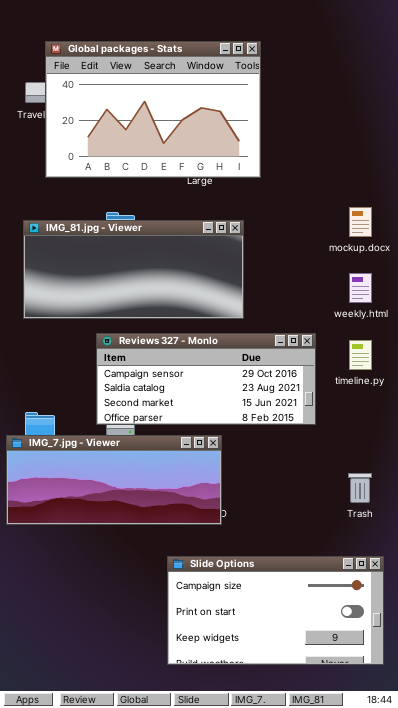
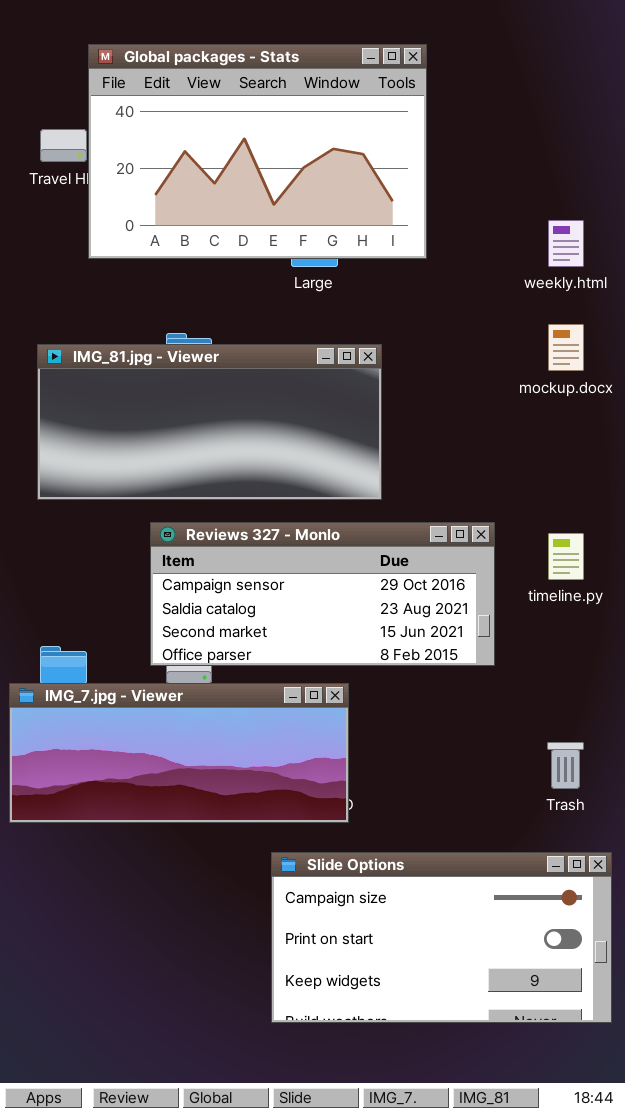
Global packages - Stats: [45,41,261,178] -> [88,44,427,259], moved
weekly.html: [349,273,372,303] -> [548,220,584,267], moved
Slide Options: [167,556,384,665] -> [271,852,612,1023], moved

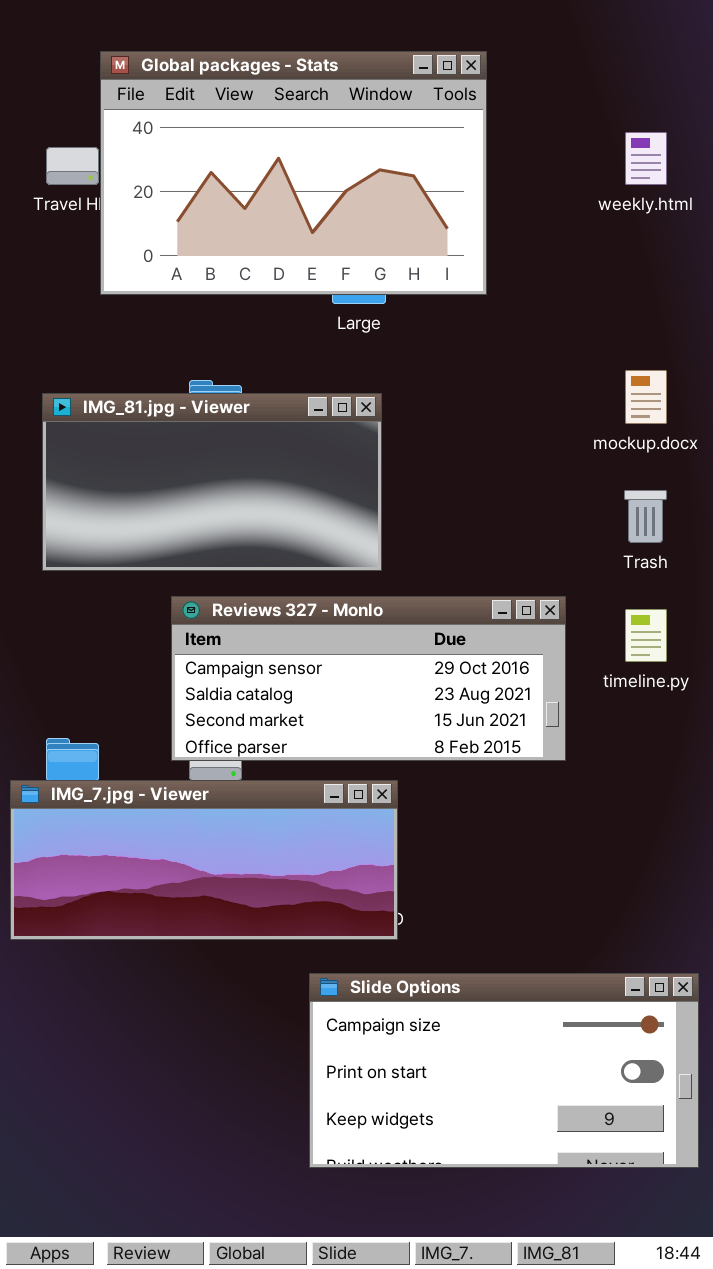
weekly.html: [548,220,584,267] -> [625,132,667,185], moved
IMG_81.jpg - Viewer: [37,344,382,500] -> [42,393,382,571], resized
Trash: [547,742,584,789] -> [624,490,667,543], moved

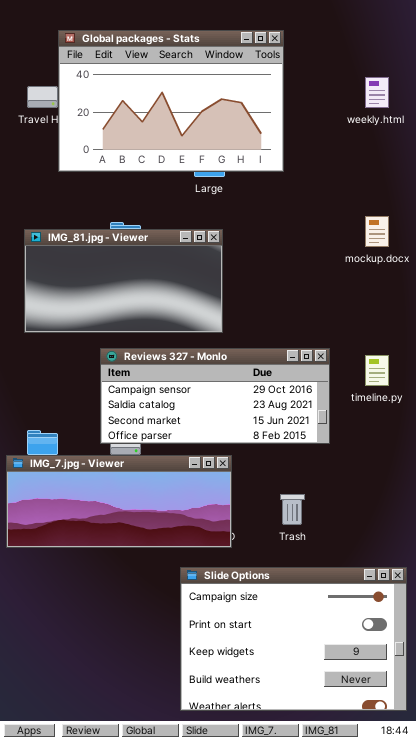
Trash: [624,490,667,543] -> [280,494,305,525], moved
Slide Options: [309,973,699,1168] -> [180,567,407,711], resized

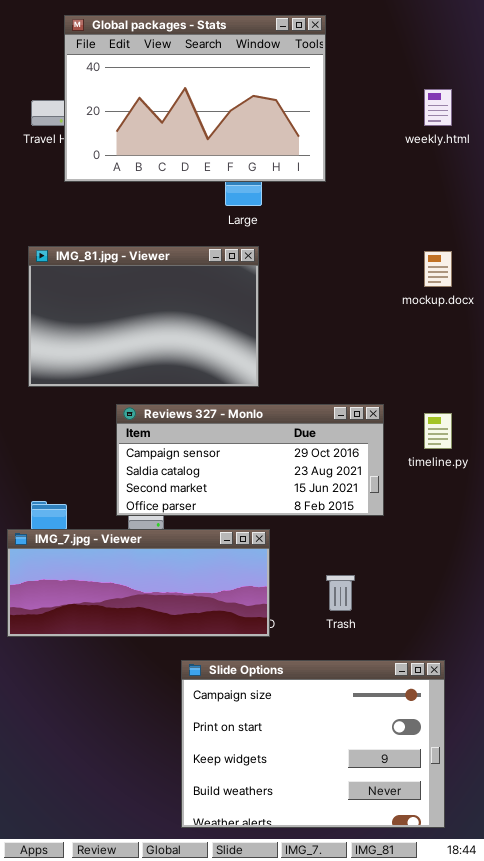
Global packages - Stats: [58,30,284,172] -> [64,15,326,182], moved
IMG_81.jpg - Viewer: [24,229,223,333] -> [28,246,259,387], resized
Slide Options: [180,567,407,711] -> [181,660,445,828], moved

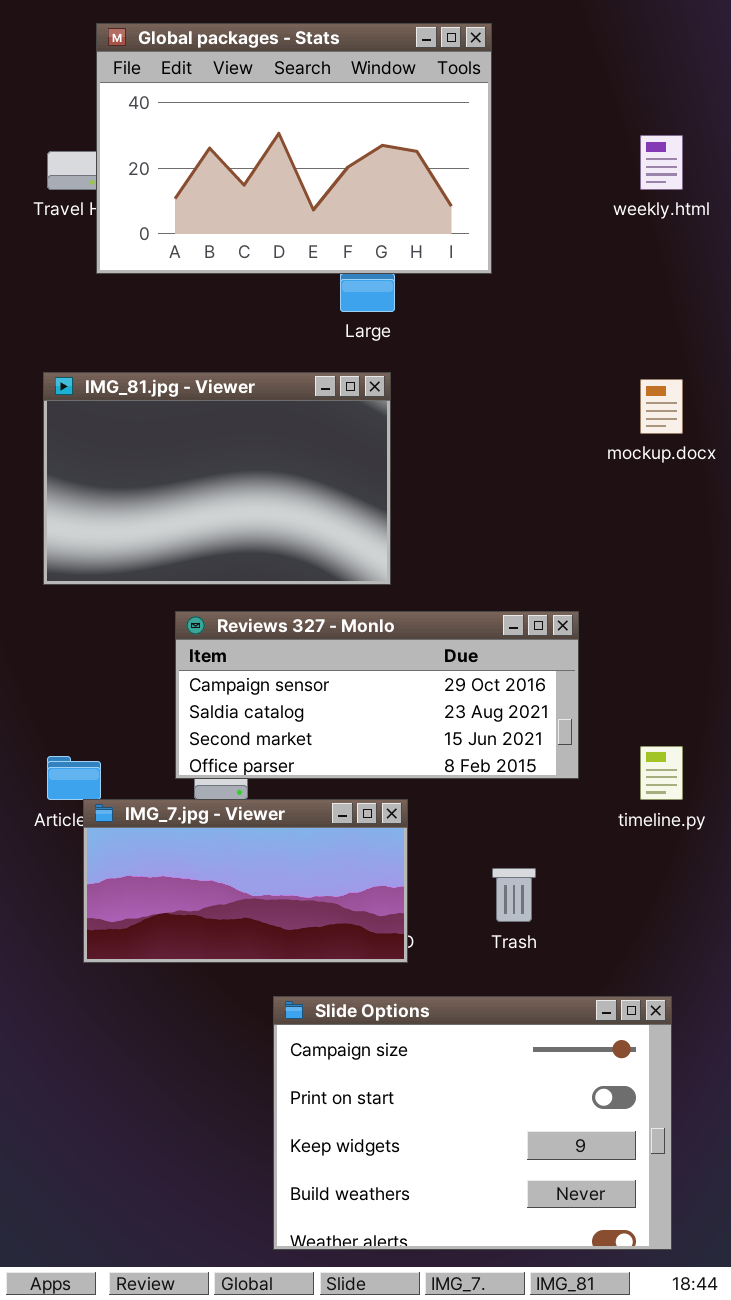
timeline.py: [424,413,452,449] -> [640,746,683,800], moved
IMG_7.jpg - Viewer: [7,529,270,637] -> [83,799,408,963], resized

